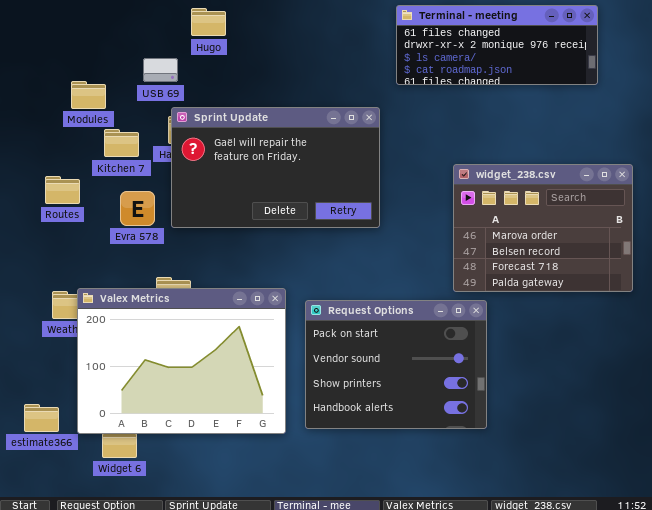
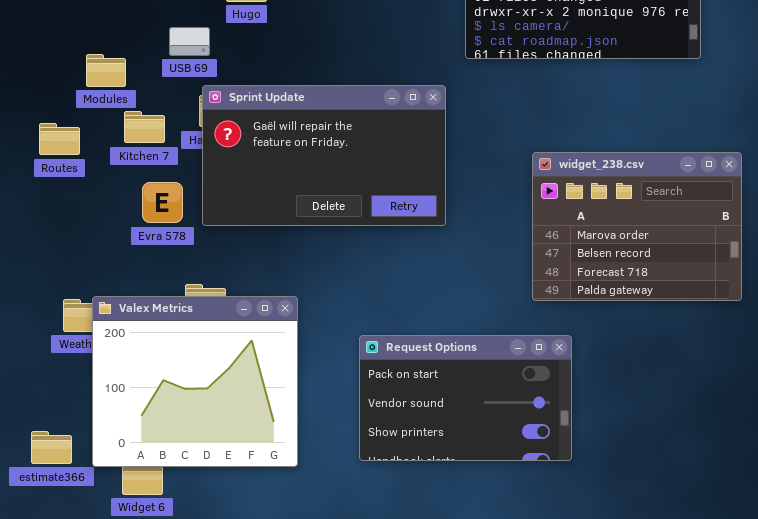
Routes: [45,176,80,204] -> [39,123,80,155], moved
Valex Metrics: [77,288,286,434] -> [92,296,298,467], resized
Request Options: [305,300,487,429] -> [359,335,572,461], resized

